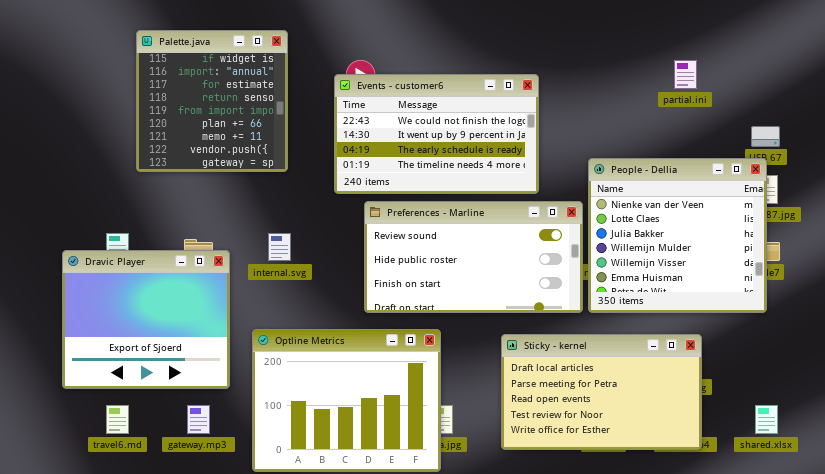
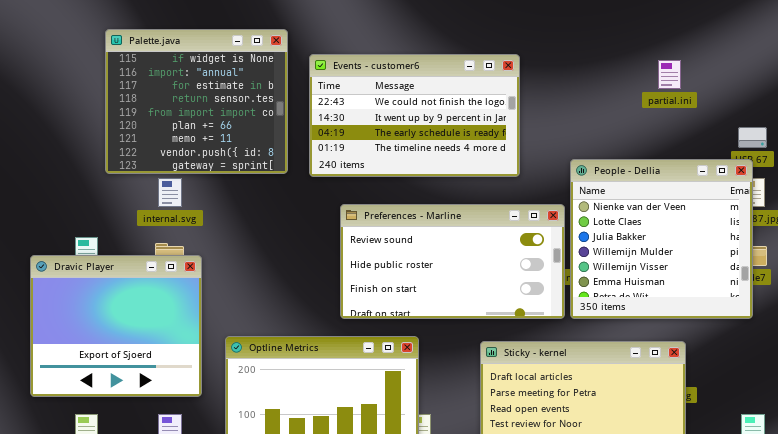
Palette.java: [136,30,288,172] -> [105,29,288,174], resized
Events - customer6: [334,74,539,194] -> [309,54,520,177], moved
internal.svg: [268,233,291,261] -> [158,178,182,207], moved

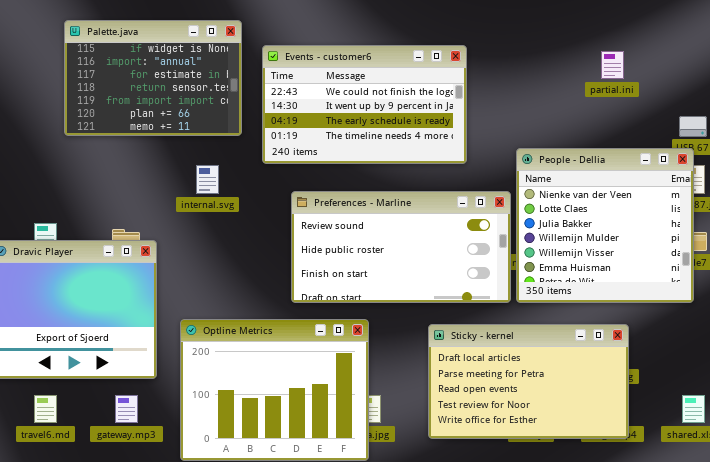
Palette.java: [105,29,288,174] -> [64,20,242,136], resized
internal.svg: [158,178,182,207] -> [196,165,219,194], moved

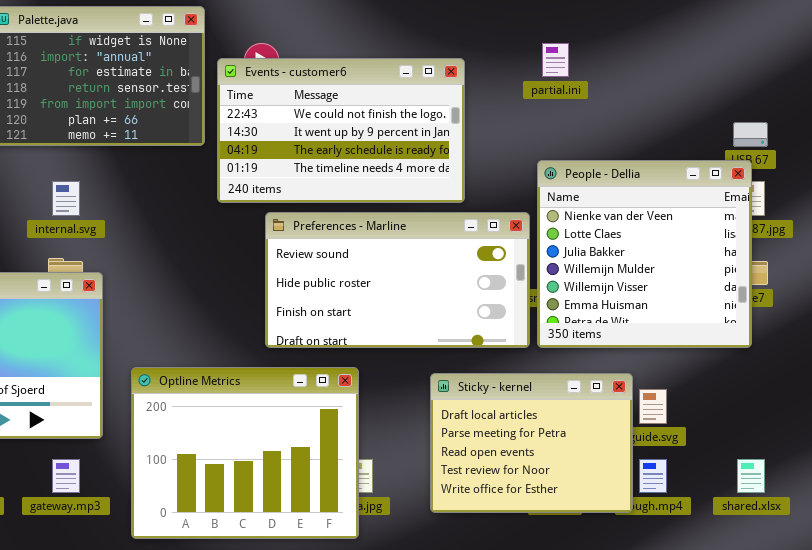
Events - customer6: [262,45,467,164] -> [217,58,465,203], moved
partial.ini: [601,51,624,79] -> [542,43,569,77], moved
internal.svg: [196,165,219,194] -> [52,181,80,216], moved
Sticky - kernel: [428,324,629,439] -> [430,373,633,513], resized

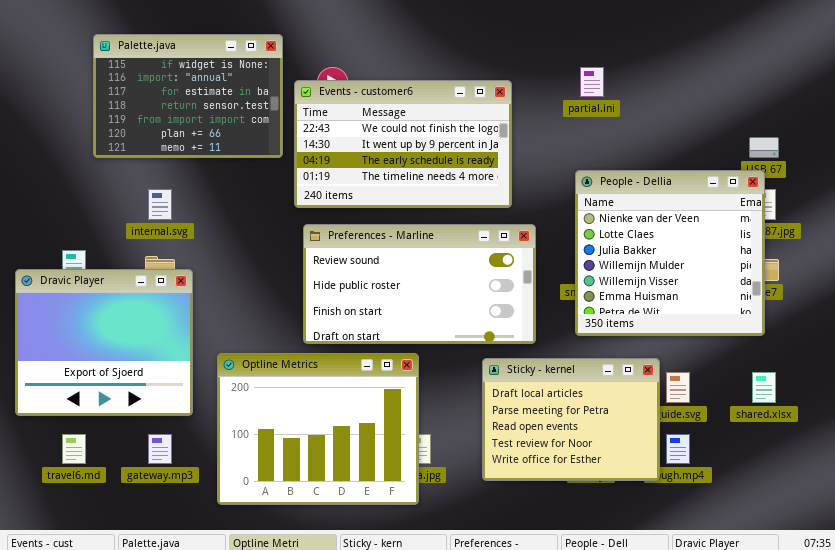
Preferences - Marline: [265,212,530,348] -> [303,224,536,344], moved
shared.xlsx: [737,459,765,493] -> [752,372,776,403], moved

